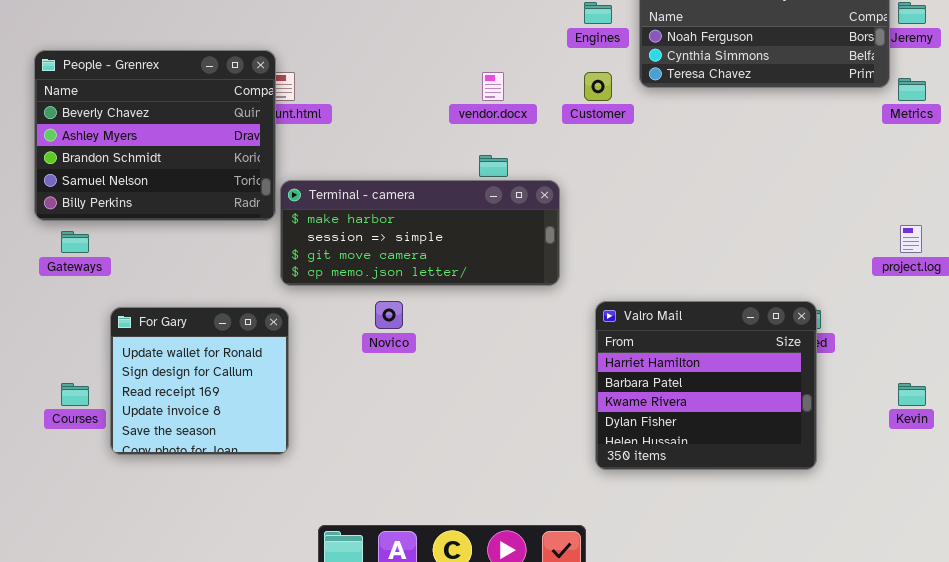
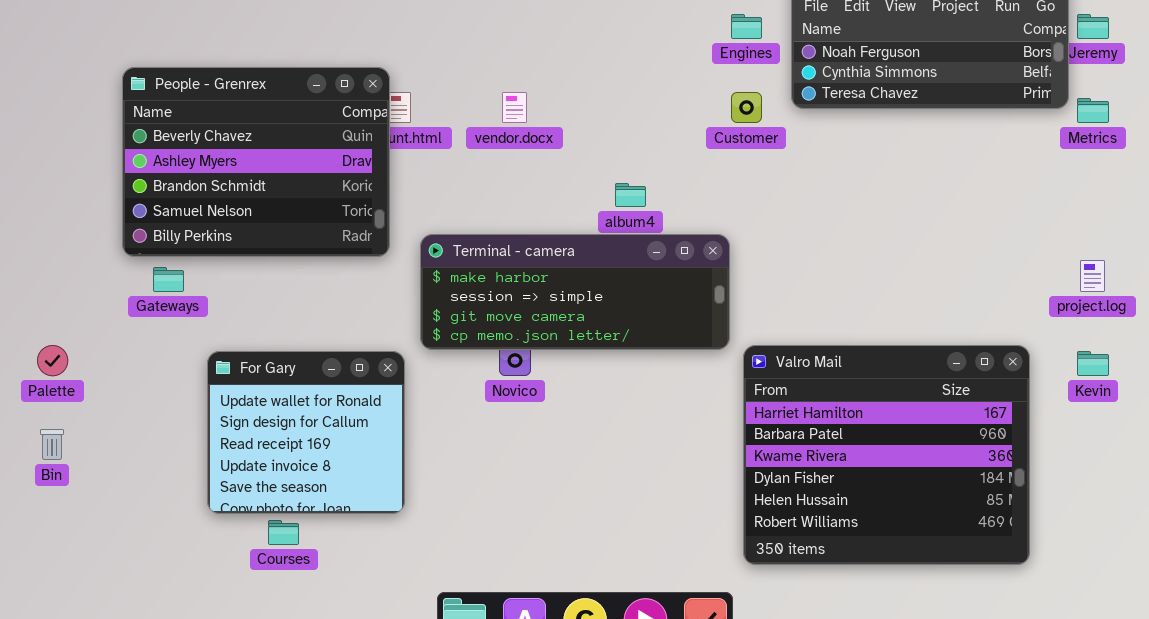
vendor.docx: [482,72,504,101] -> [502,92,527,123], moved
Terminal - camera: [280,180,560,286] -> [420,234,730,350], moved
Valro Mail: [595,301,817,470] -> [743,345,1030,565], resized
Courses: [61,383,89,406] -> [268,520,299,545], moved
Kevin: [898,383,926,406] -> [1077,351,1109,376], moved

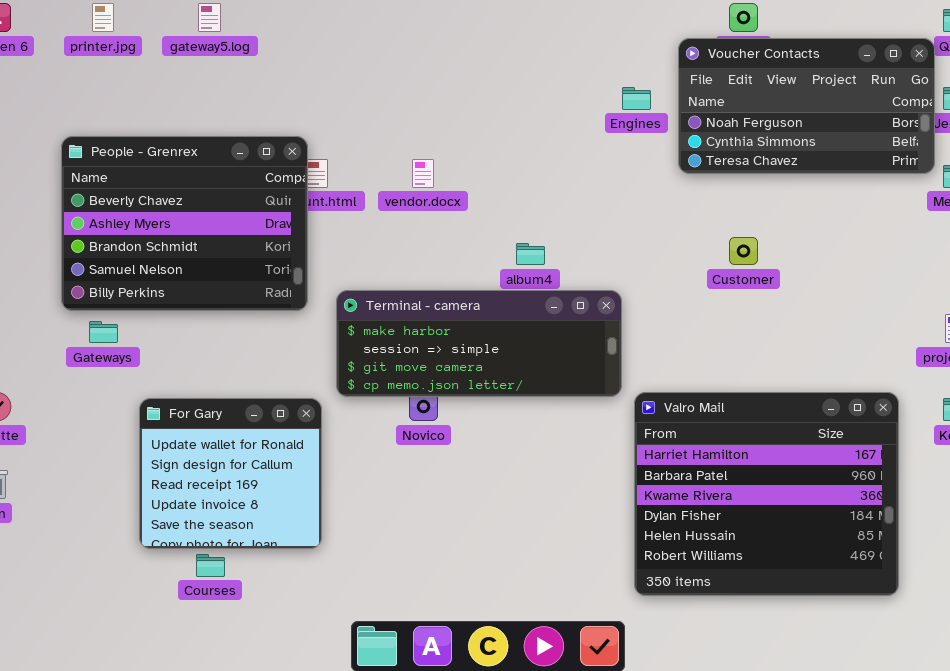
Customer: [731,92,762,123] -> [729,237,758,265], moved

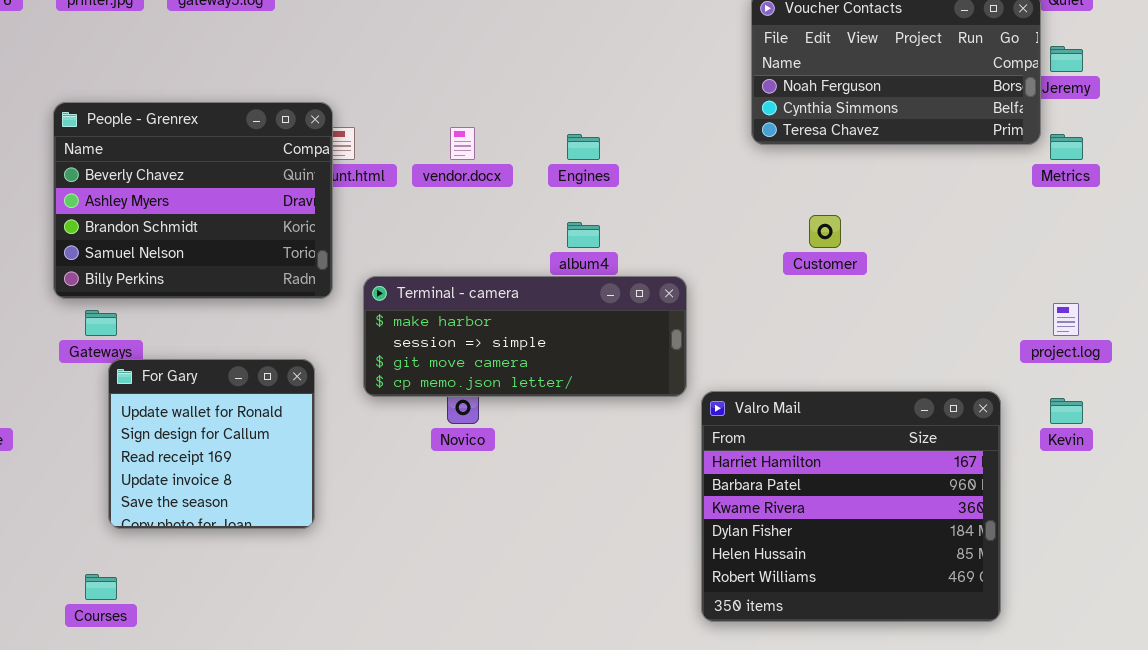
Engines: [622,87,651,110] -> [567,134,600,160], moved
For Gary: [139,398,322,549] -> [108,359,315,529], moved
Courses: [196,554,225,577] -> [85,574,117,600], moved

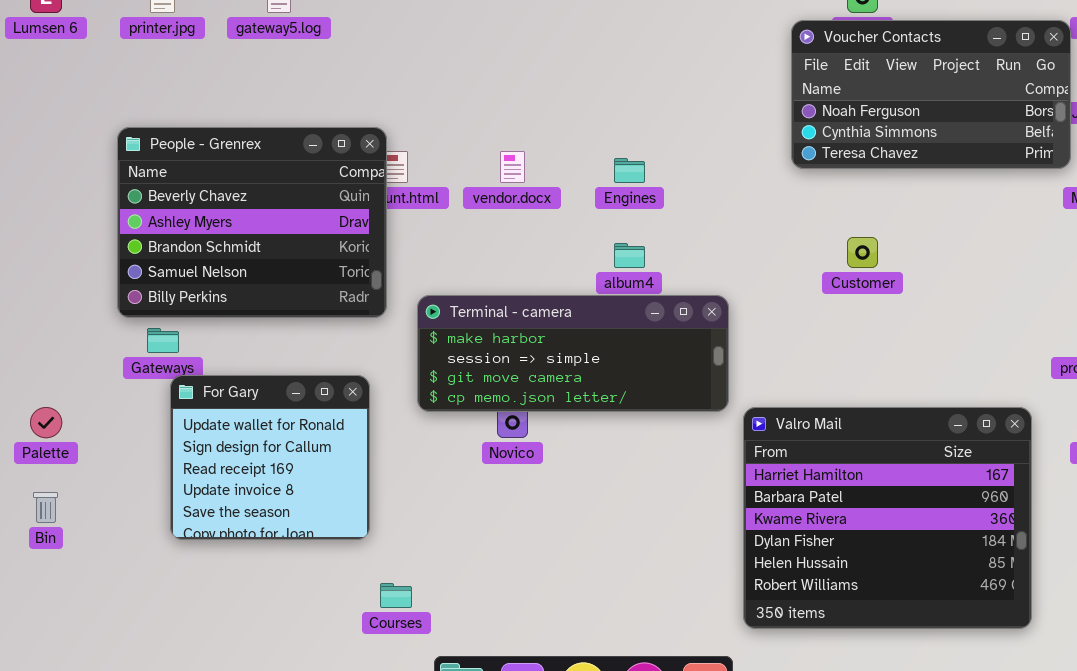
Courses: [85,574,117,600] -> [380,583,412,608], moved

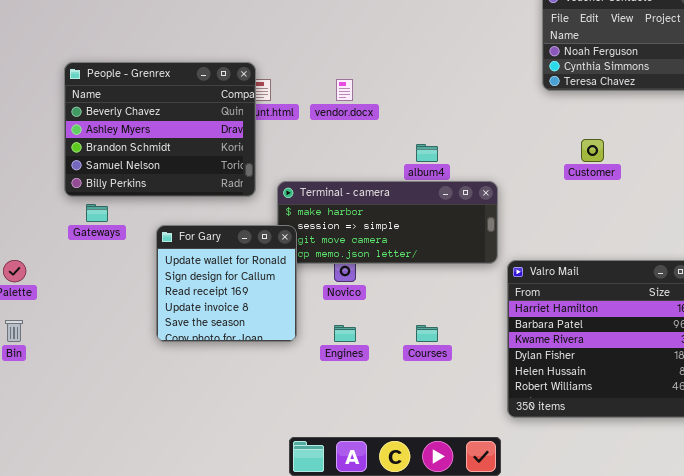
Engines: [614,158,645,183] -> [334,325,356,342], moved
For Gary: [170,375,370,540] -> [156,225,297,342], moved
Courses: [380,583,412,608] -> [416,325,438,342], moved

